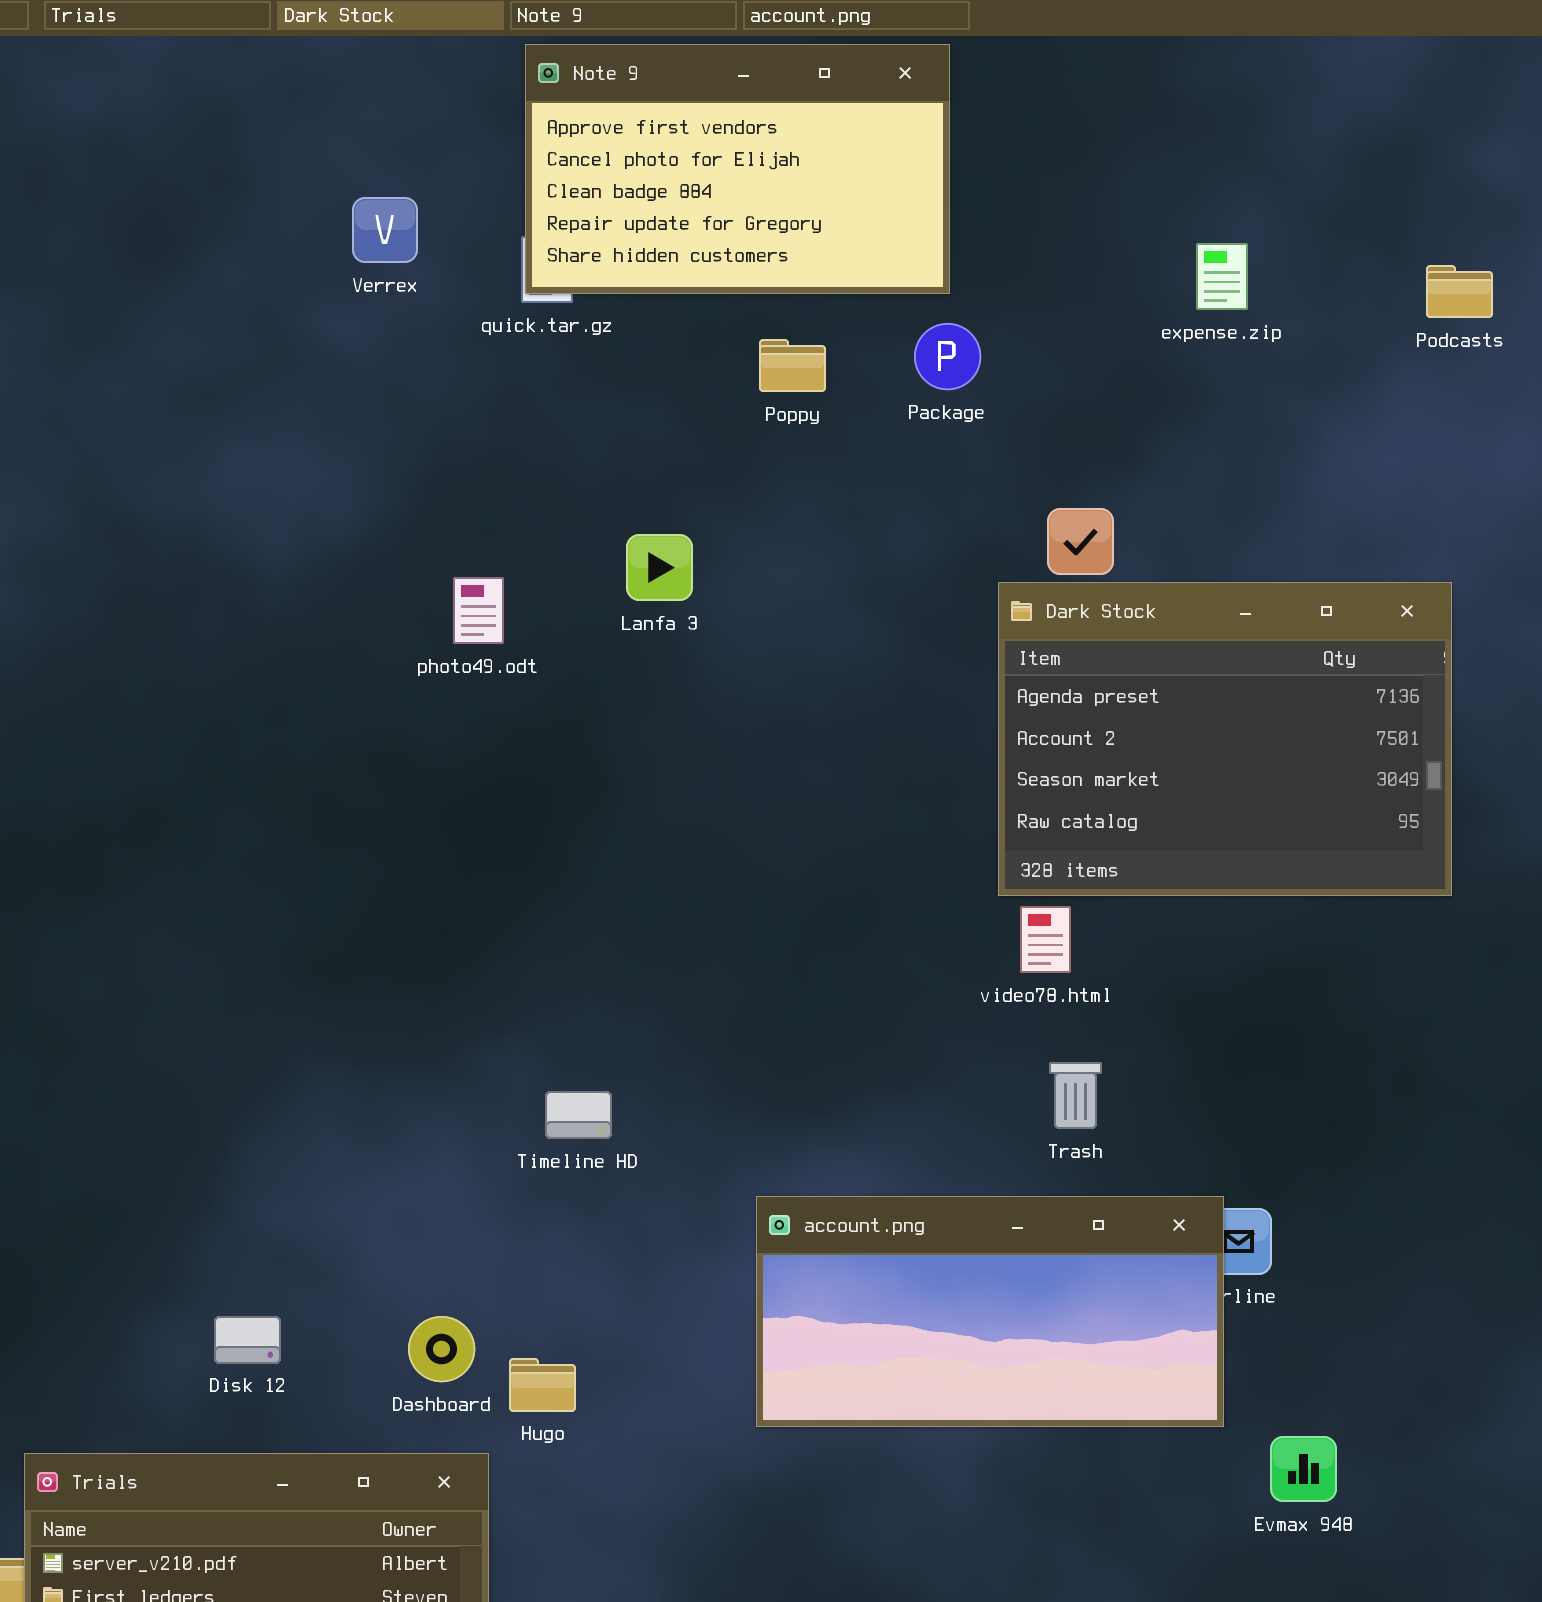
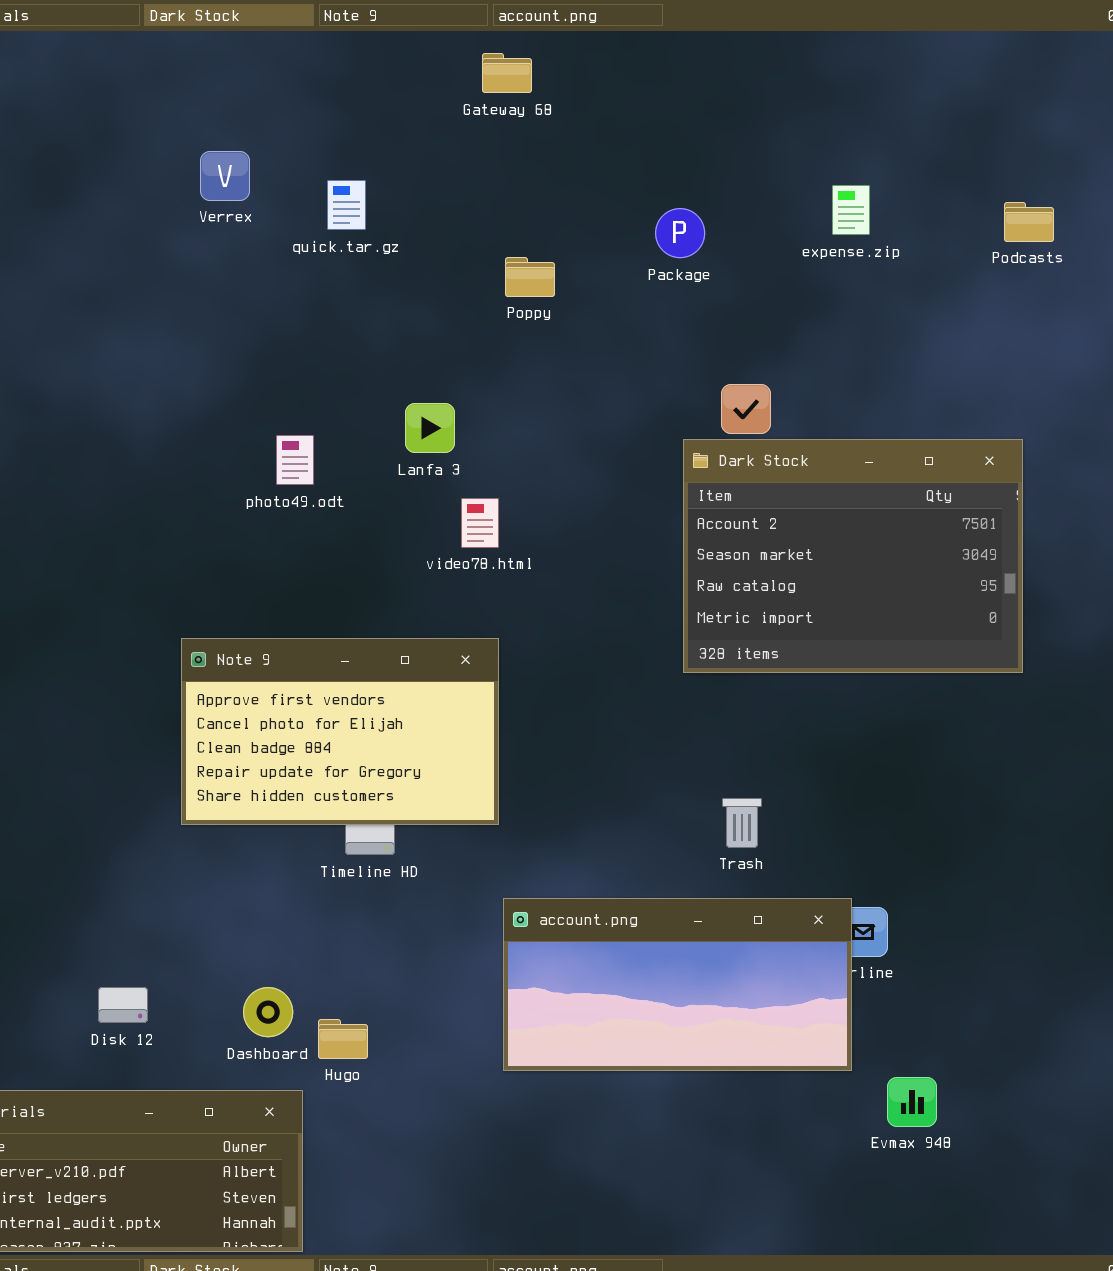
Note 9: [525,44,950,294] -> [181,638,499,825], moved
Package: [914,323,981,390] -> [655,208,705,258], moved
Dark Stock: [998,582,1452,896] -> [683,439,1023,673], scrolled down 1 row
video78.html: [1020,906,1071,973] -> [461,498,499,548], moved

